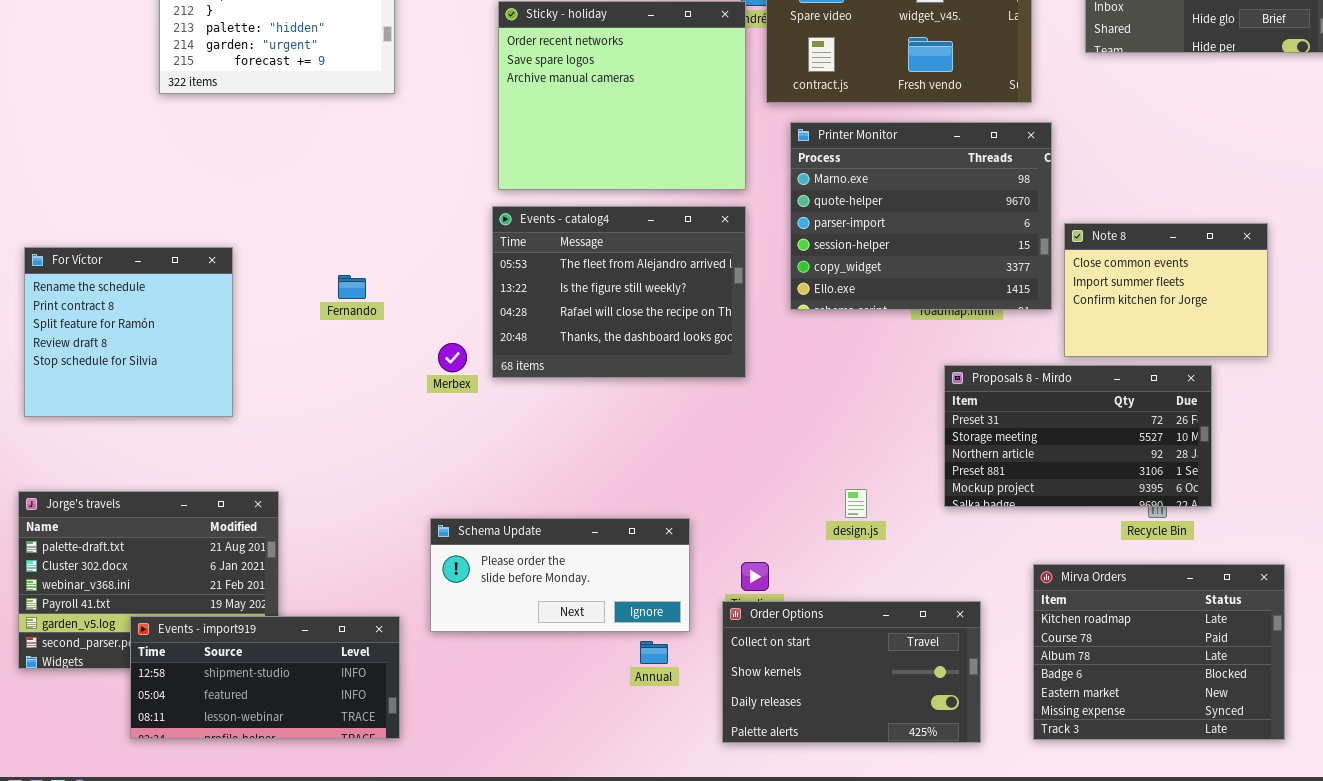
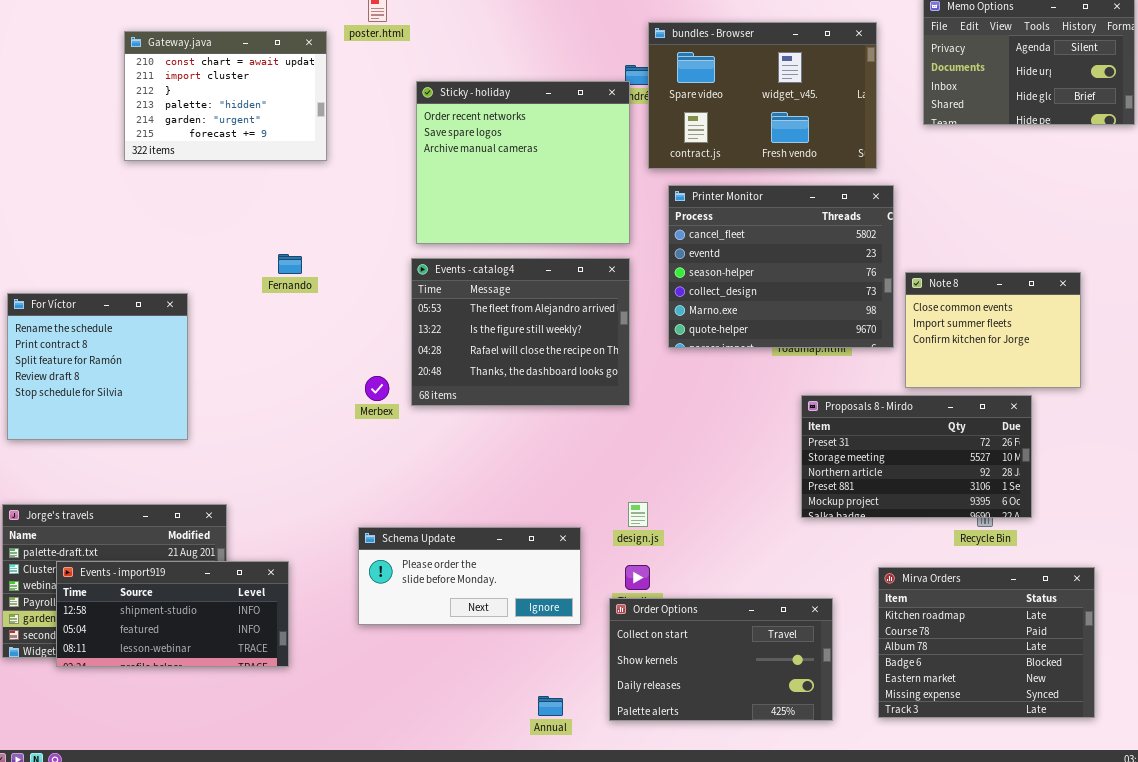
Printer Monitor: [790,122,1052,310] -> [668,185,894,348], scrolled up 4 rows
Fernando: [338,275,366,299] -> [278,254,302,274], moved
design.js: [845,489,867,518] -> [628,502,648,527], moved
Events - import919: [130,616,400,739] -> [56,561,289,667], moved
Annual: [640,641,668,664] -> [538,696,563,716], moved

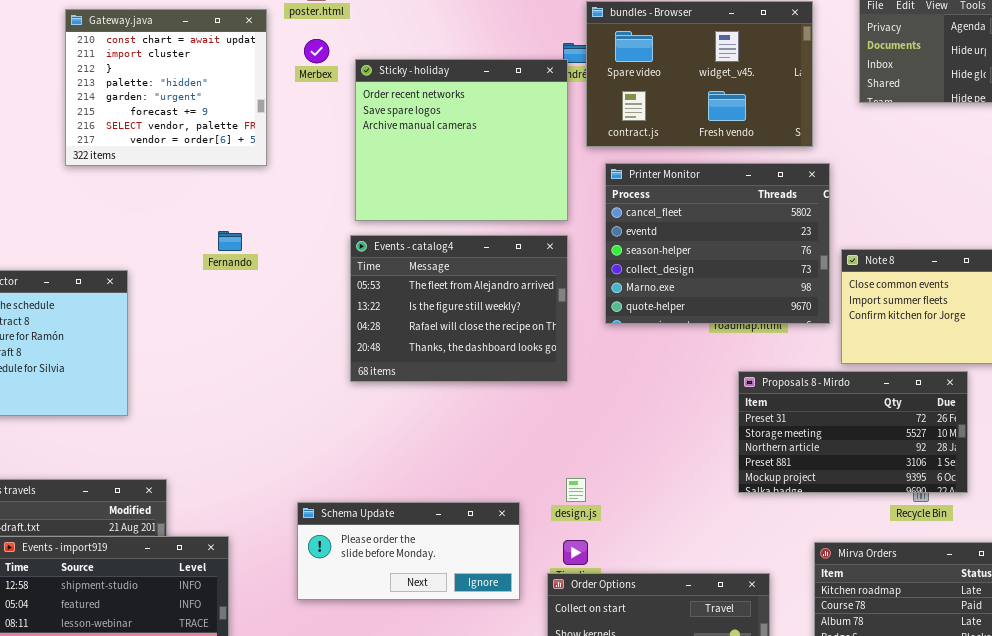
Gateway.java: [124,31,327,161] -> [65,9,267,166], resized
Merbex: [365,376,389,401] -> [304,39,329,63], moved

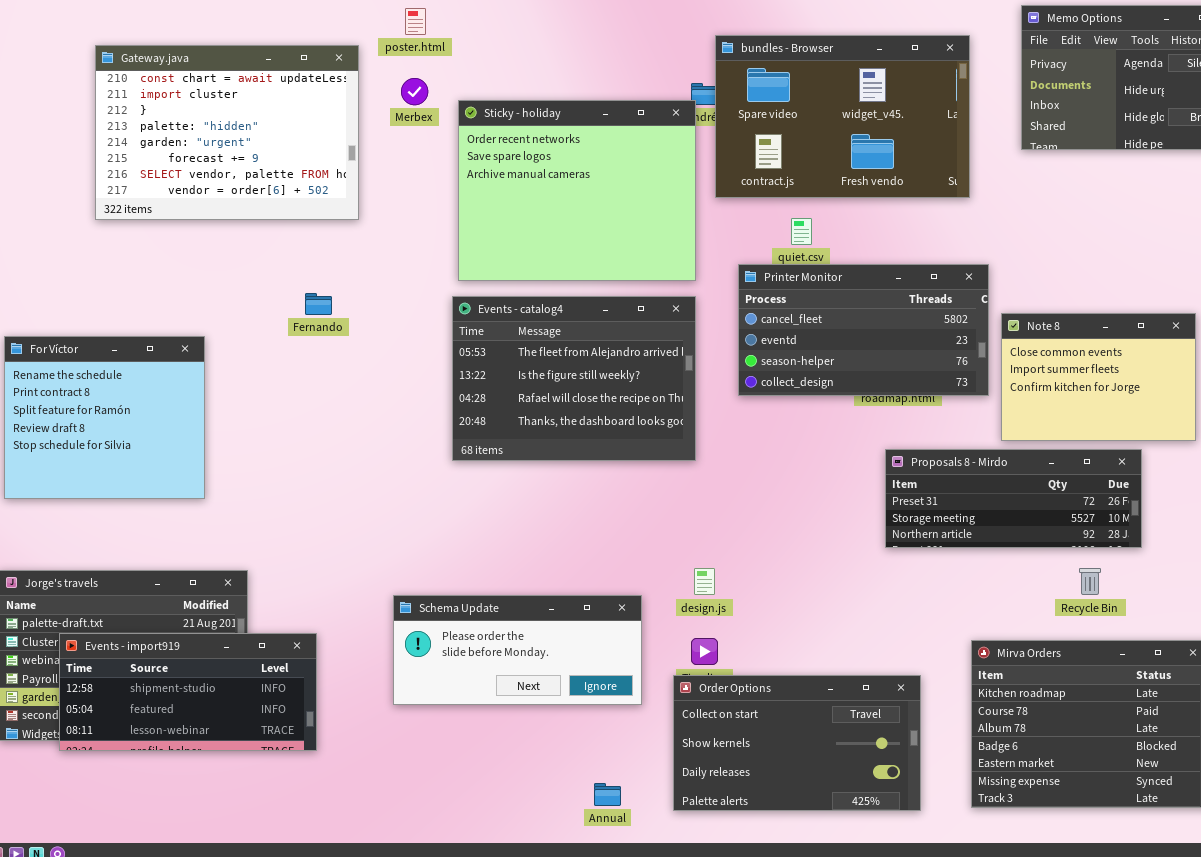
Gateway.java: [65,9,267,166] -> [95,45,359,220], resized
Printer Monitor: [605,163,830,324] -> [738,264,989,396], resized
Proposals 8 - Mirdo: [738,371,968,493] -> [885,449,1142,548], resized

